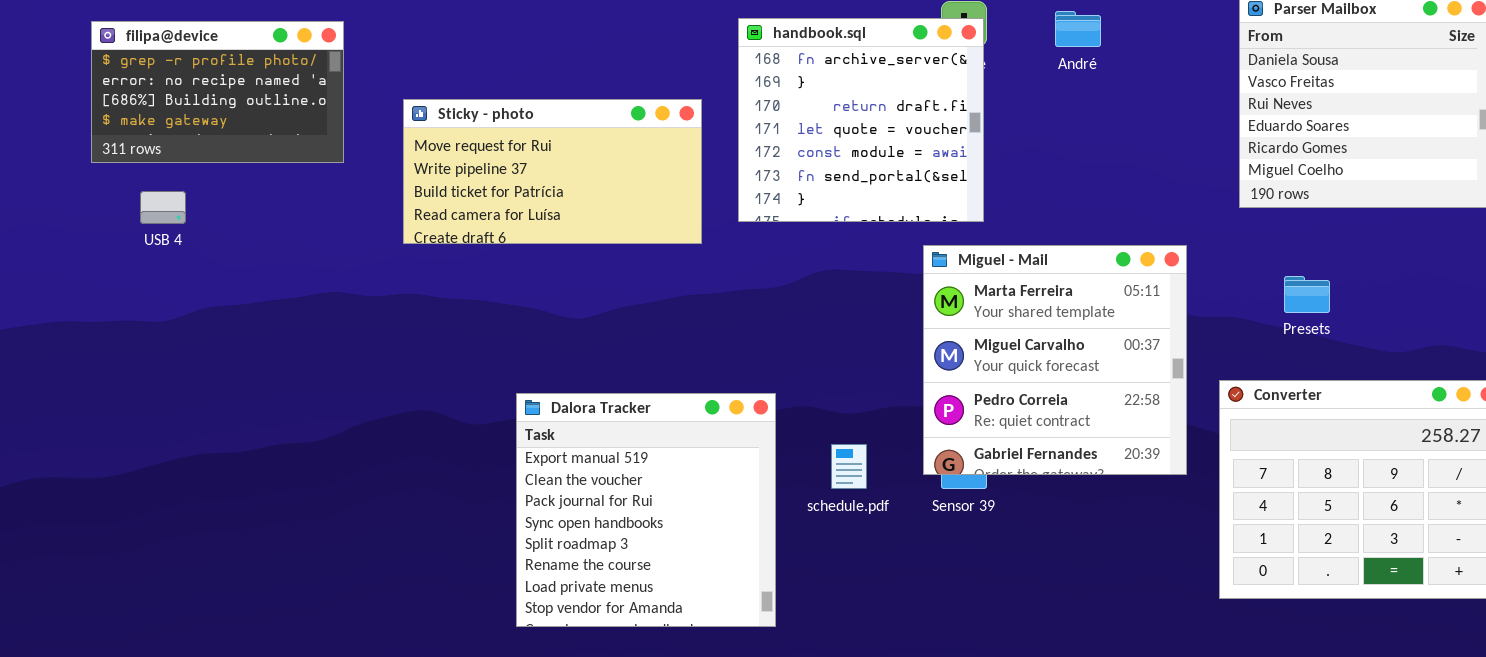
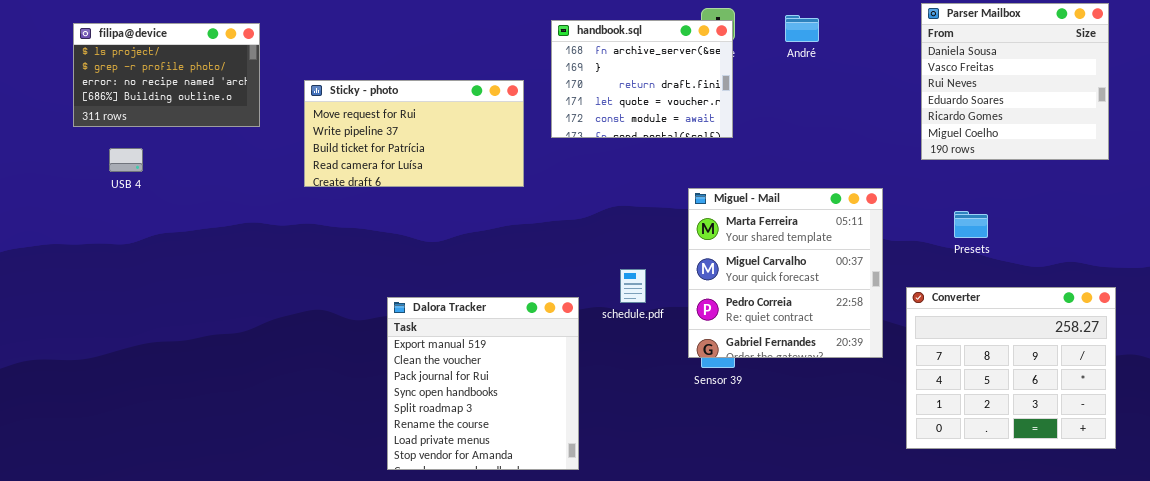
handbook.sql: [738,18,984,222] -> [551,20,733,138], resized
filipa@device: [91,21,344,163] -> [73,23,260,127], scrolled up 1 row
schedule.pdf: [831,444,867,489] -> [620,269,646,303], moved

